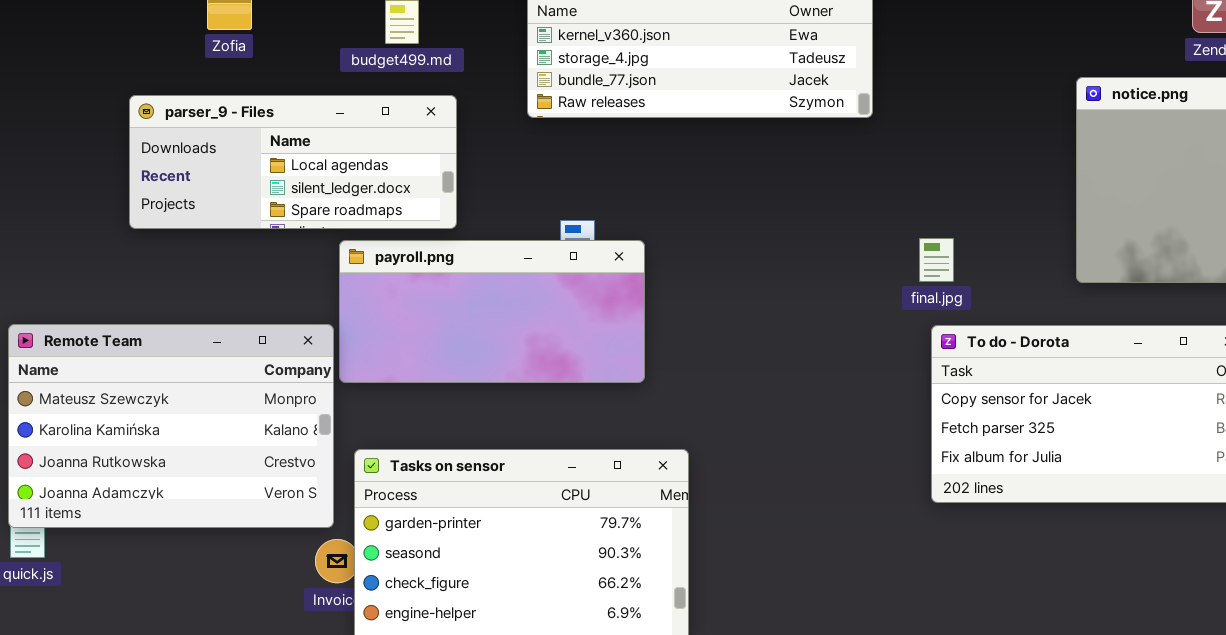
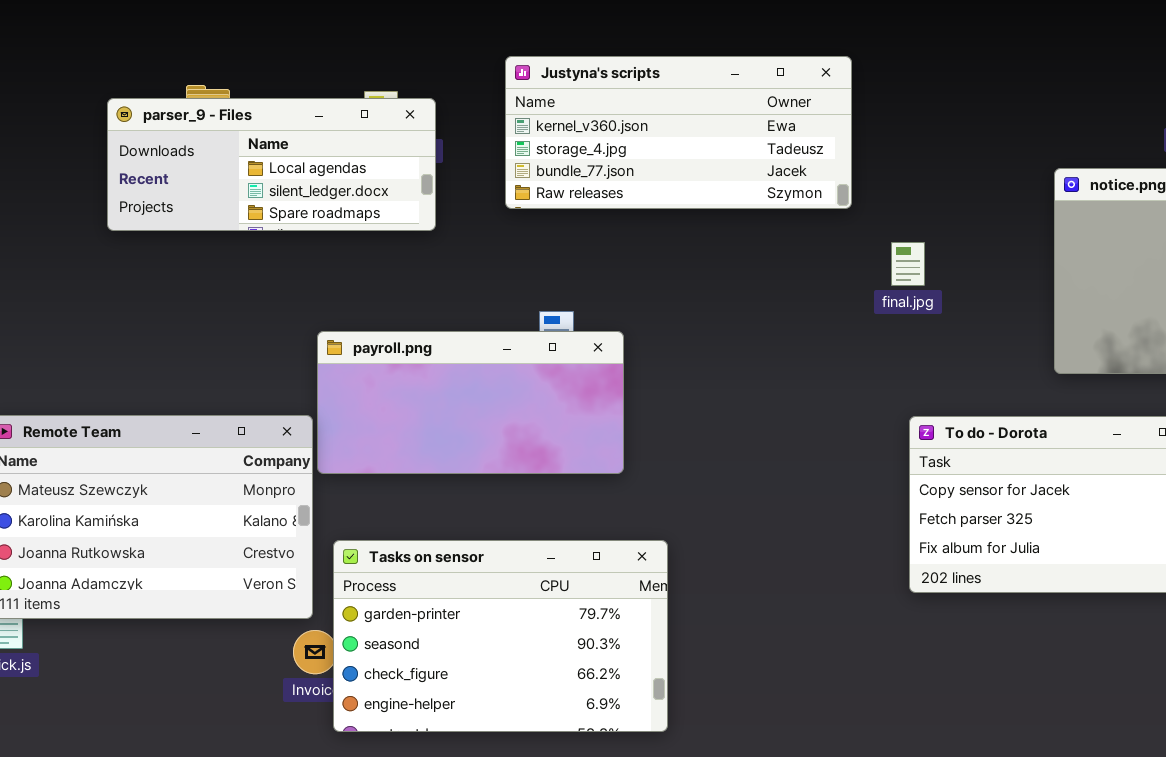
parser_9 - Files: [129,95,457,229] -> [107,98,436,231], moved
final.jpg: [919,238,954,282] -> [891,242,925,286], moved

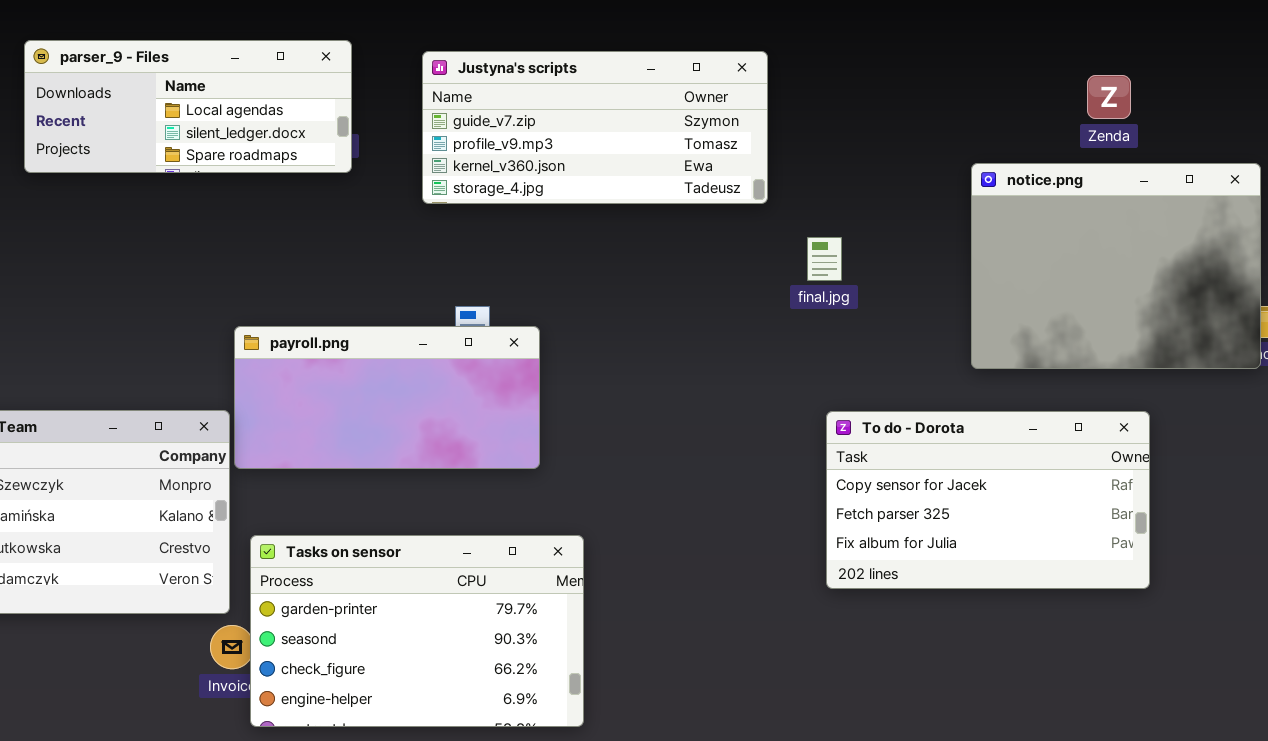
Justyna's scripts: [505,56,852,209] -> [422,51,768,204], scrolled up 2 rows
parser_9 - Files: [107,98,436,231] -> [24,40,352,173], moved

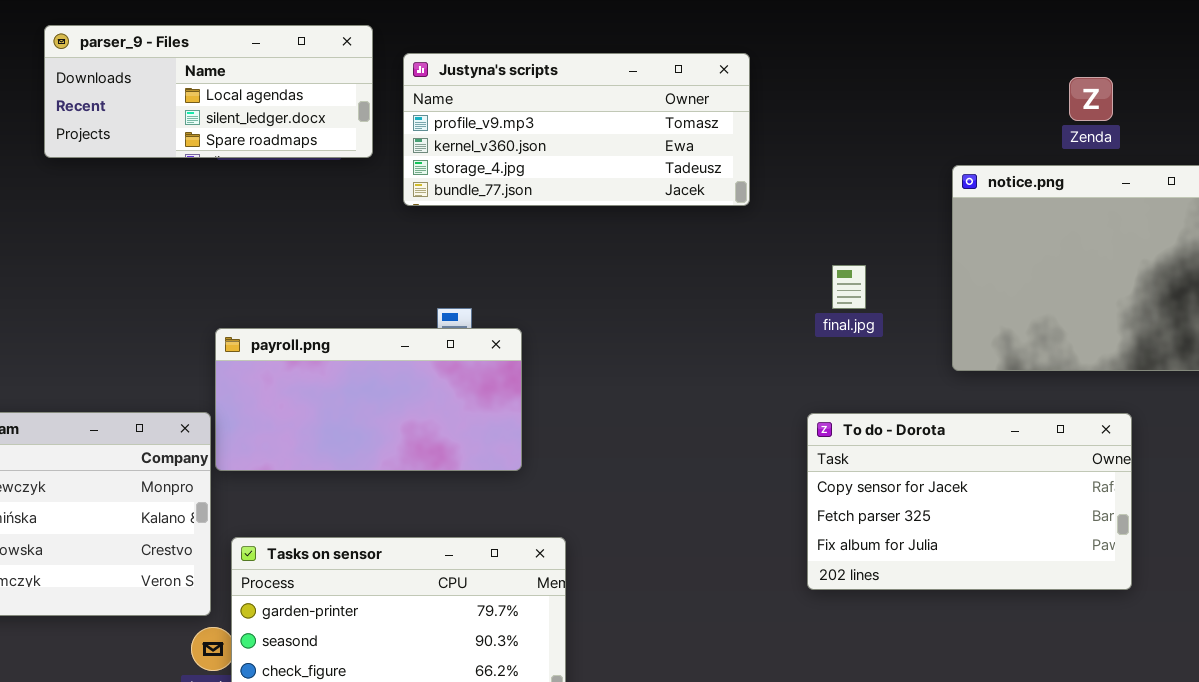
parser_9 - Files: [24,40,352,173] -> [44,25,373,158], moved
Justyna's scripts: [422,51,768,204] -> [403,53,750,206], scrolled down 1 row
final.jpg: [807,237,842,281] -> [832,265,866,309], moved

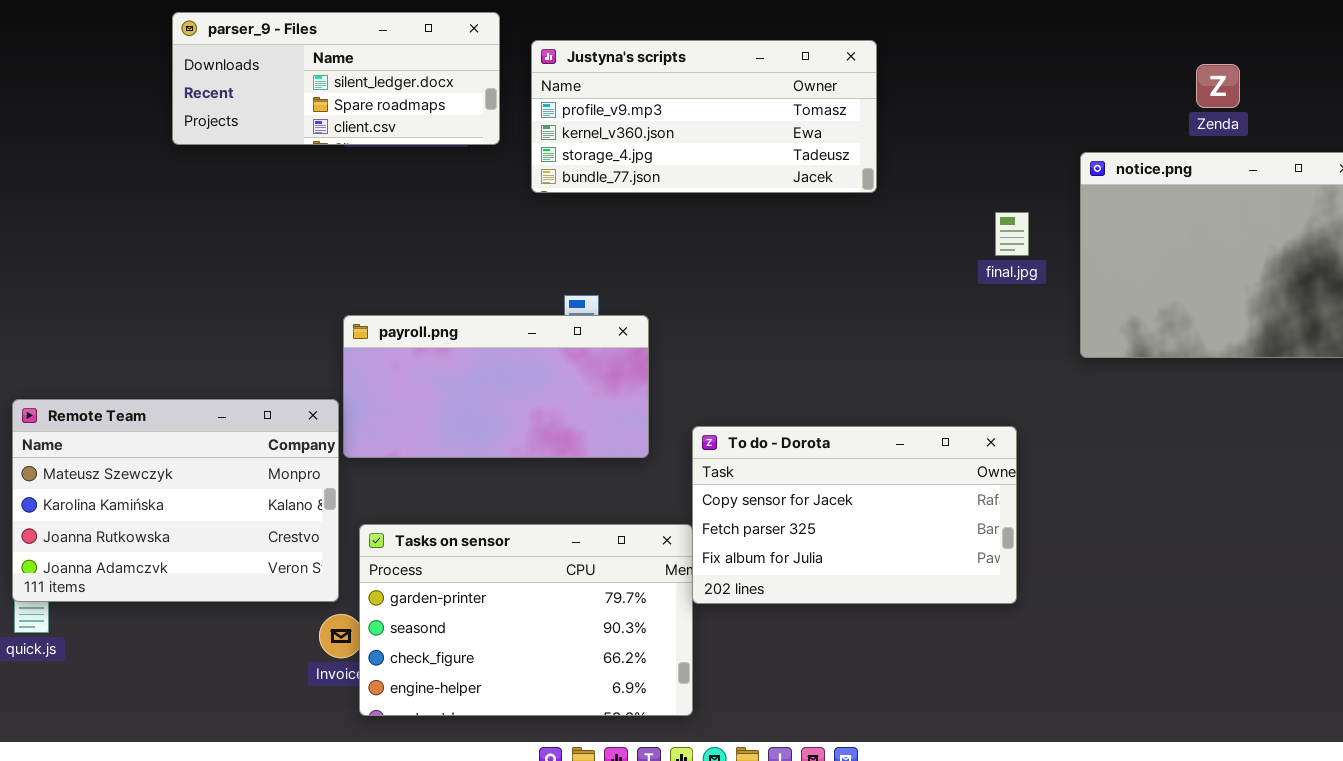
parser_9 - Files: [44,25,373,158] -> [172,12,500,145], scrolled down 1 row
final.jpg: [832,265,866,309] -> [995,212,1029,256], moved
To do - Dorota: [807,413,1132,590] -> [692,426,1017,604], moved

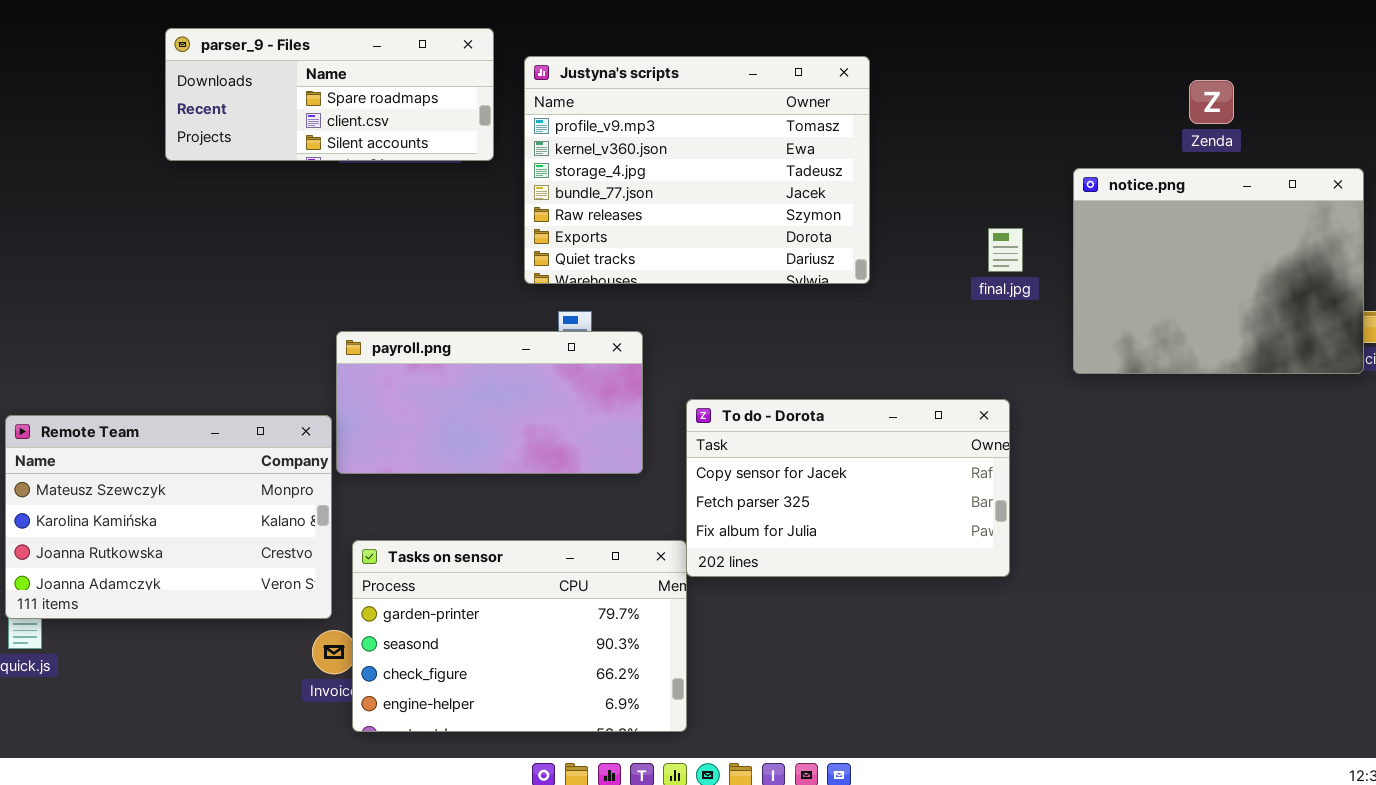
parser_9 - Files: [172,12,500,145] -> [165,28,494,161], scrolled down 1 row
Justyna's scripts: [531,40,877,193] -> [524,56,870,284], resized
To do - Dorota: [692,426,1017,604] -> [686,399,1010,577], moved

